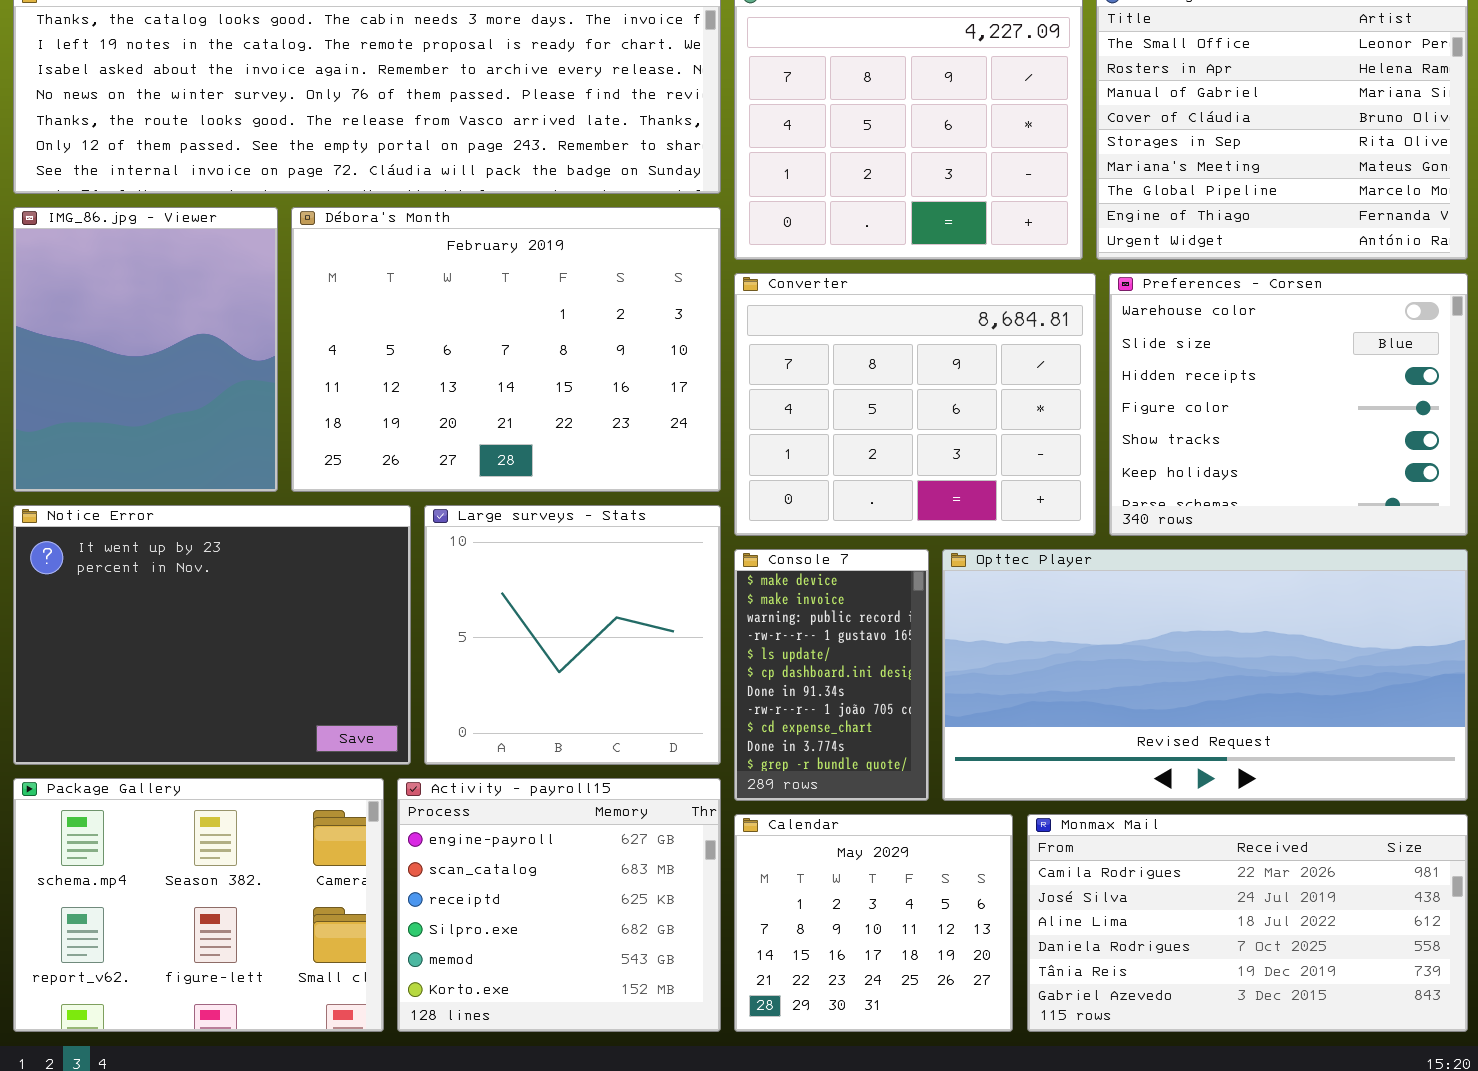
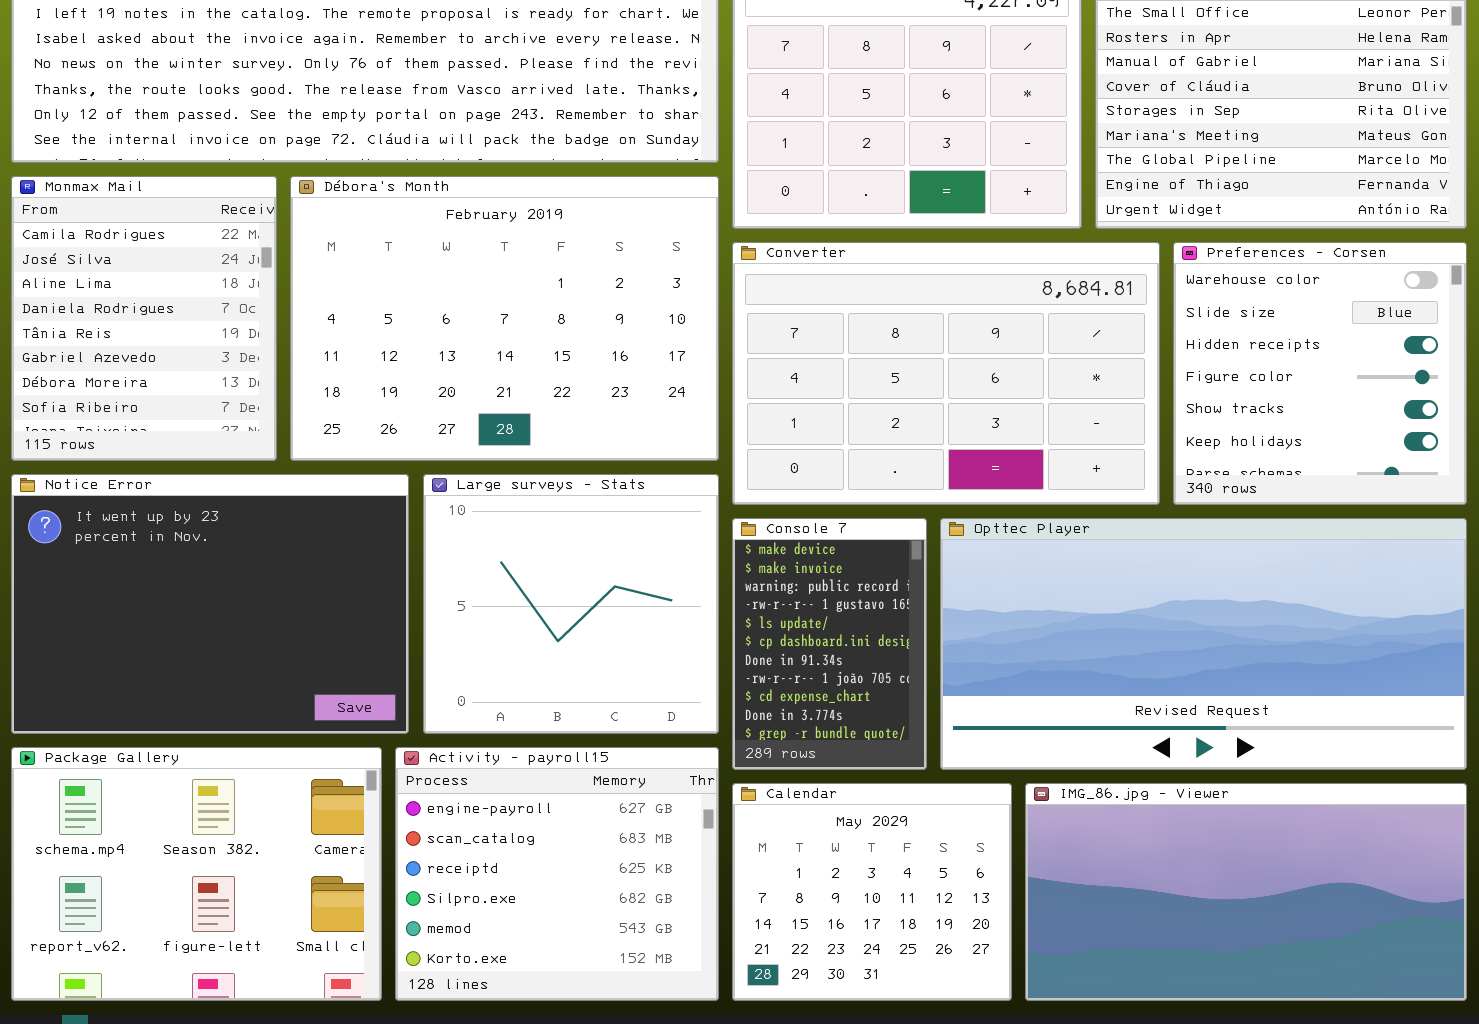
IMG_86.jpg - Viewer: [13,207,278,492] -> [1025,783,1467,1001], moved, resized
Converter: [734,273,1096,536] -> [732,242,1160,505], resized
Preferences - Corsen: [1109,273,1468,536] -> [1173,242,1467,505], resized
Monmax Mail: [1027,814,1468,1032] -> [11,176,277,461], moved, resized

